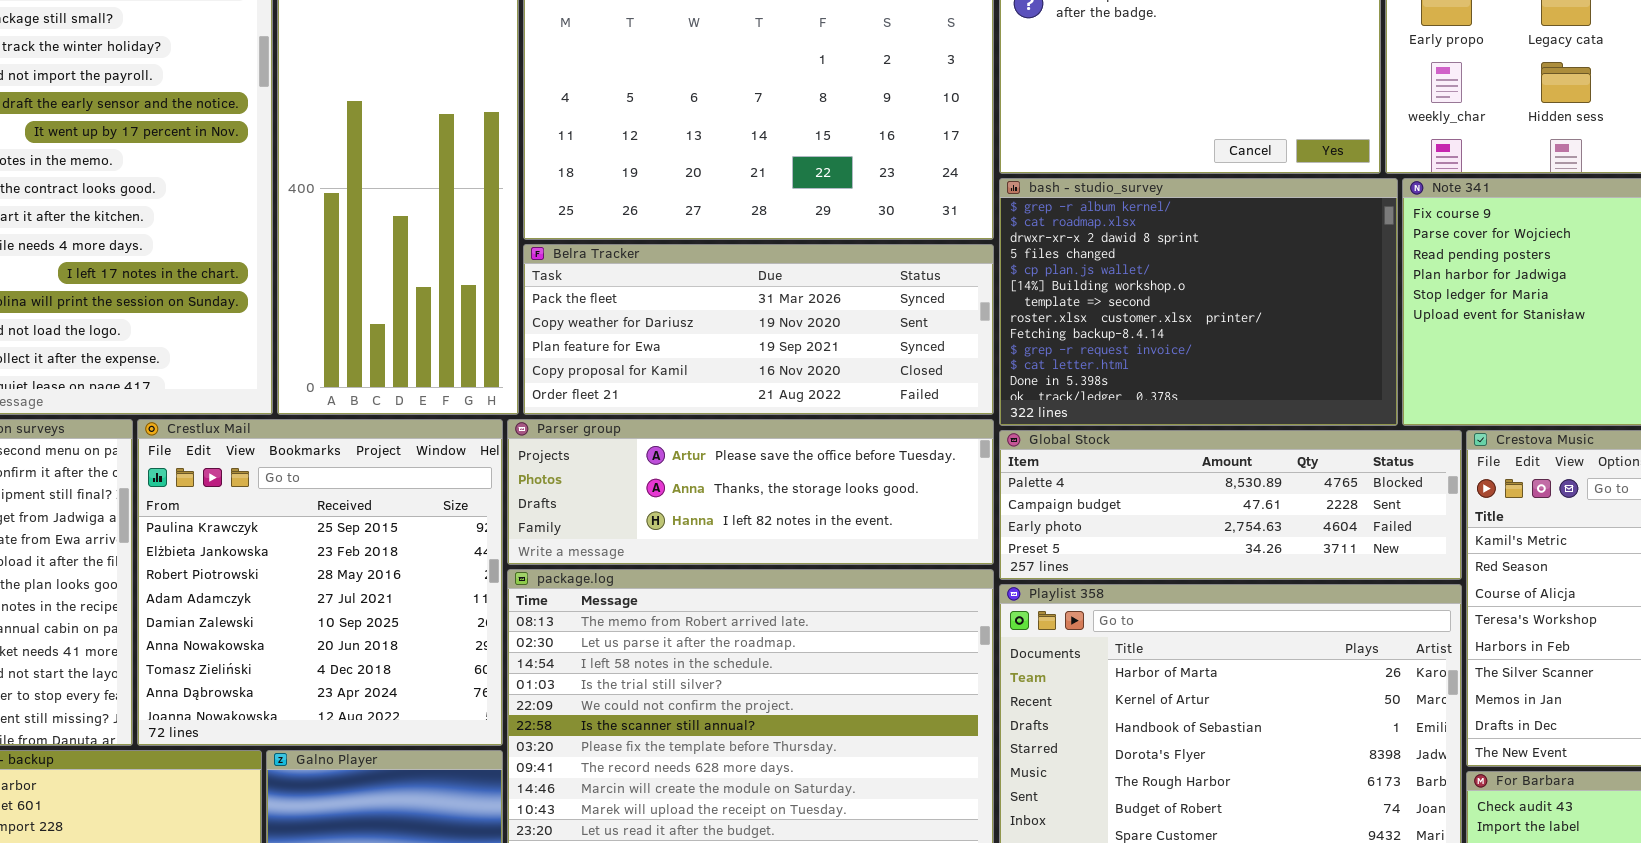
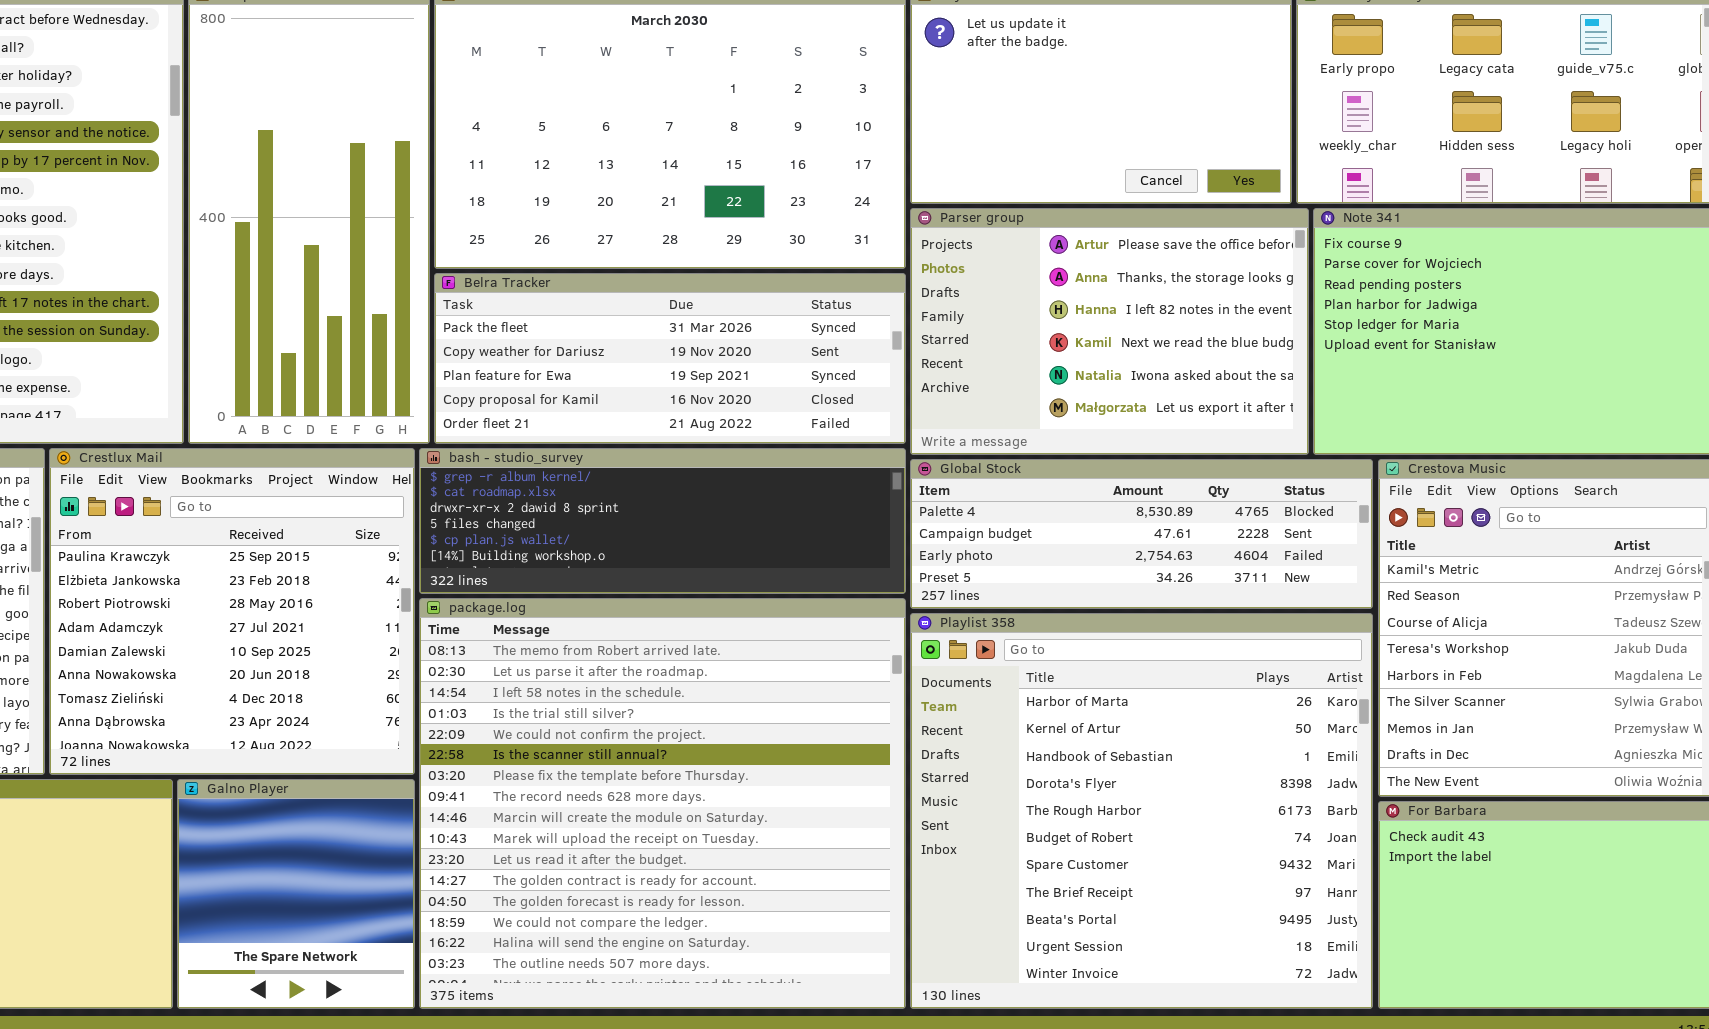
bash - studio_survey: [999,178,1398,426] -> [419,448,906,594], moved, resized
Parser group: [507,419,994,565] -> [910,208,1309,455], moved, resized

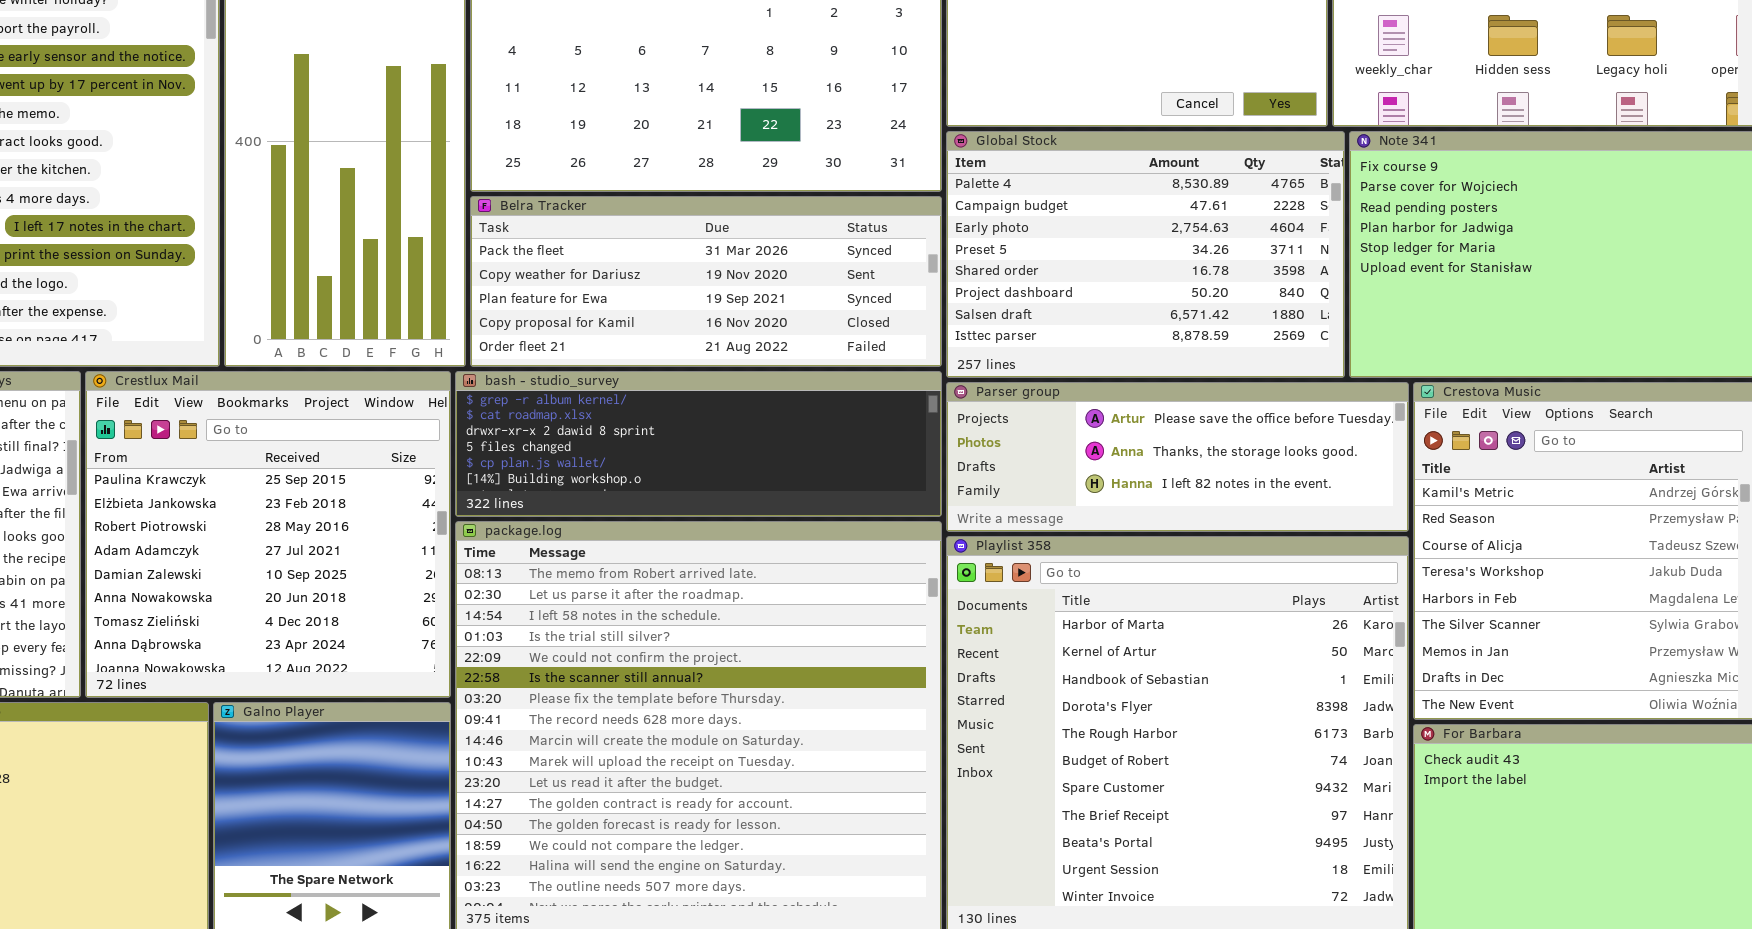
Parser group: [910,208,1309,455] -> [946,382,1409,532], moved, resized
Global Stock: [910,459,1373,609] -> [946,131,1345,378], moved, resized

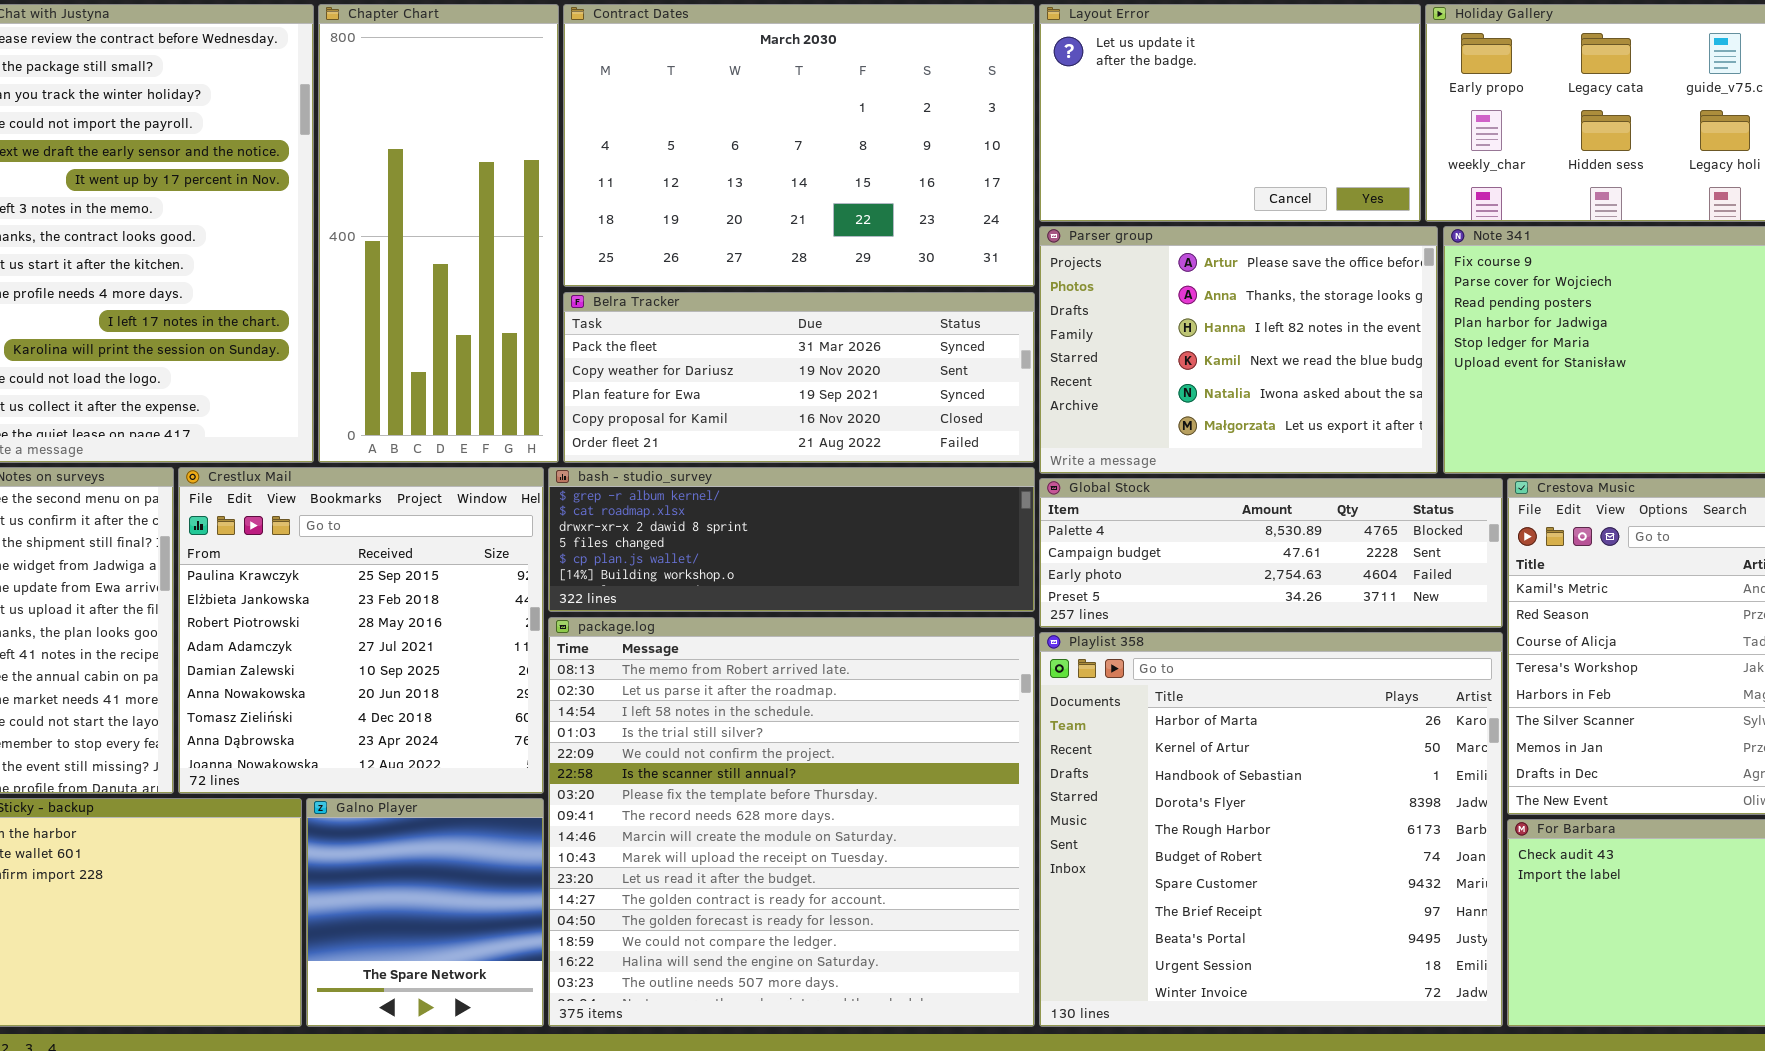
Global Stock: [946,131,1345,378] -> [1039,478,1503,628], moved, resized
Parser group: [946,382,1409,532] -> [1039,226,1438,474], moved, resized

